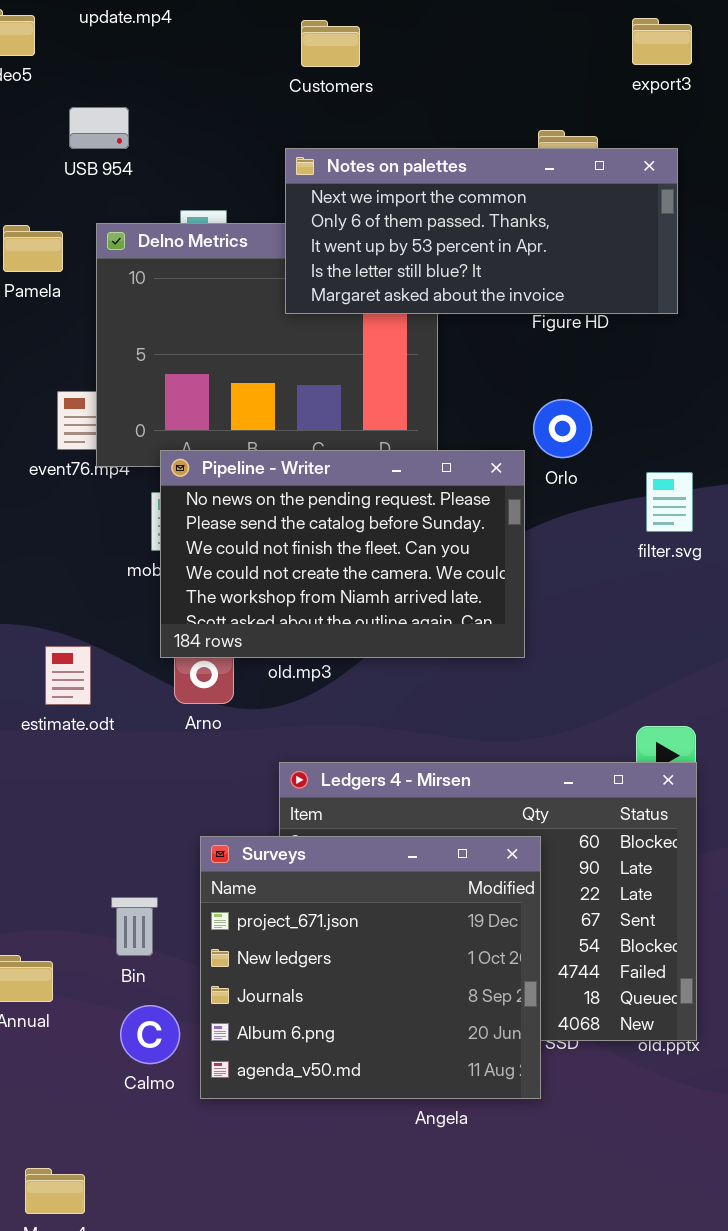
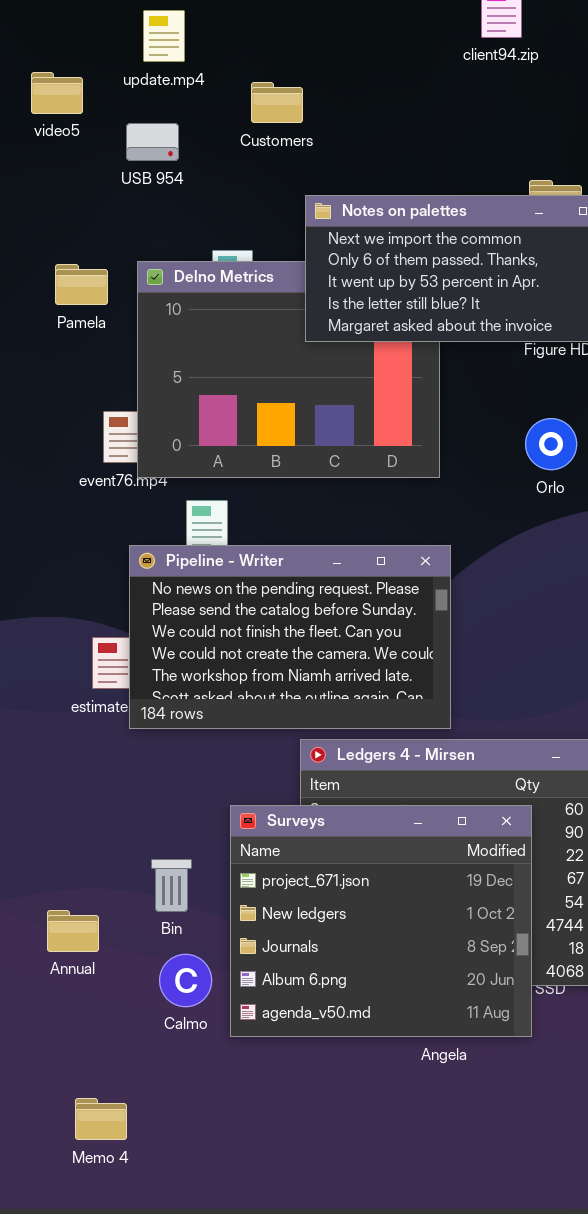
Customers: [301,20,360,67] -> [251,82,303,123], moved
USB 954: [69,107,129,149] -> [126,123,179,161], moved
Pipeline - Writer: [160,450,525,658] -> [129,545,451,729], moved

